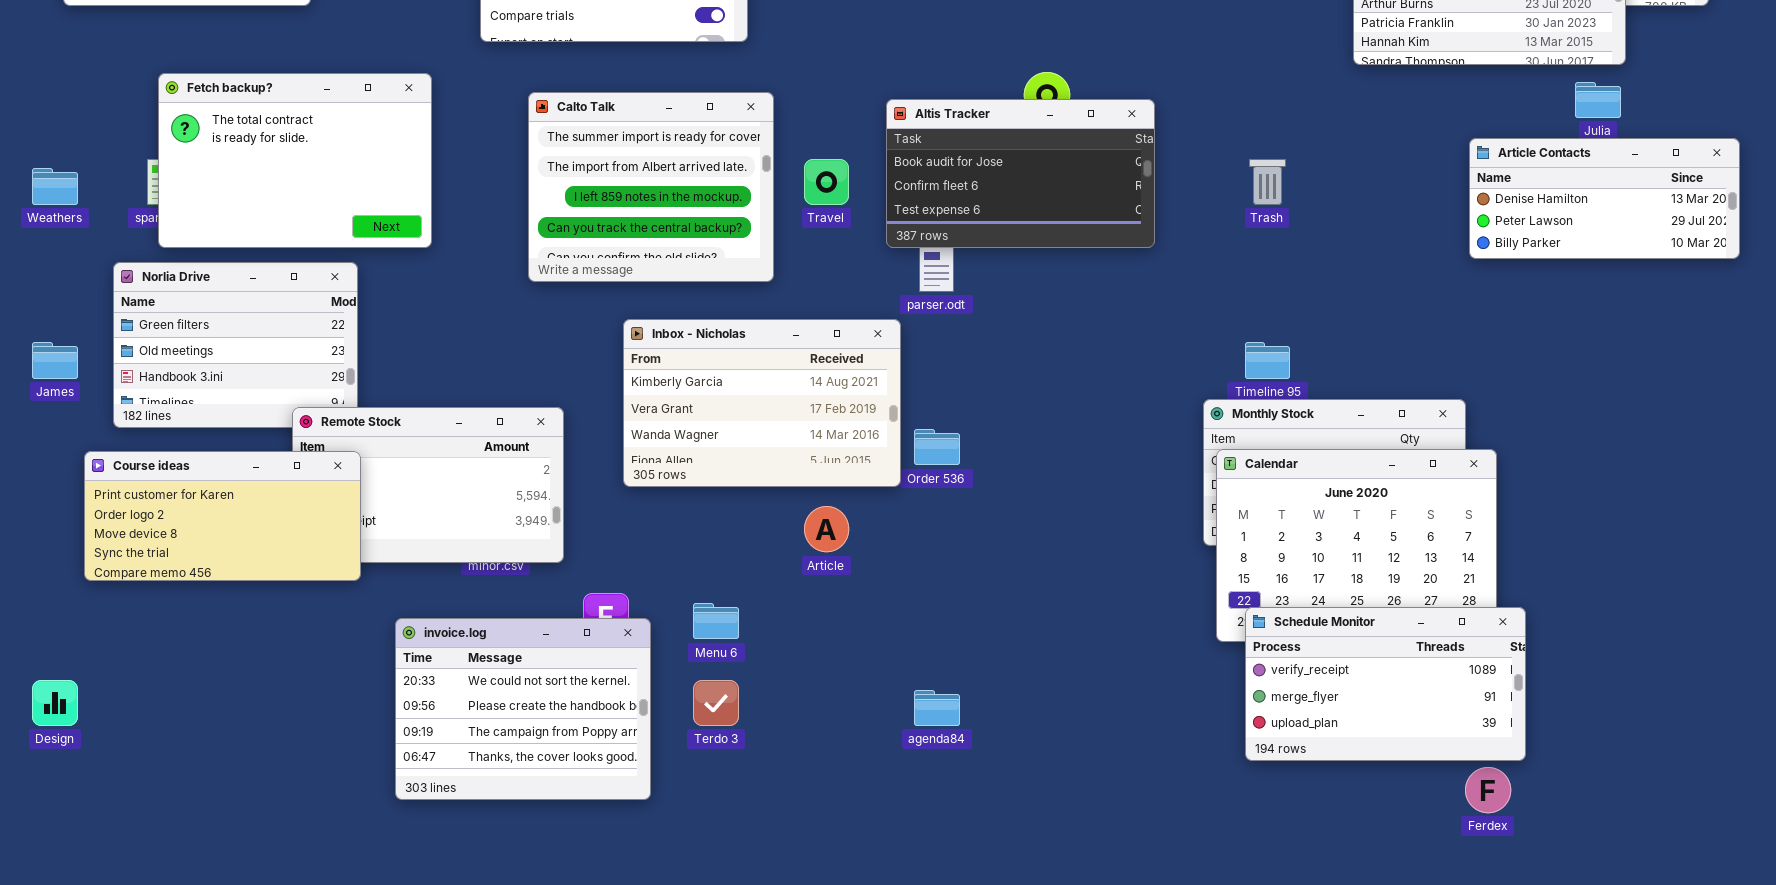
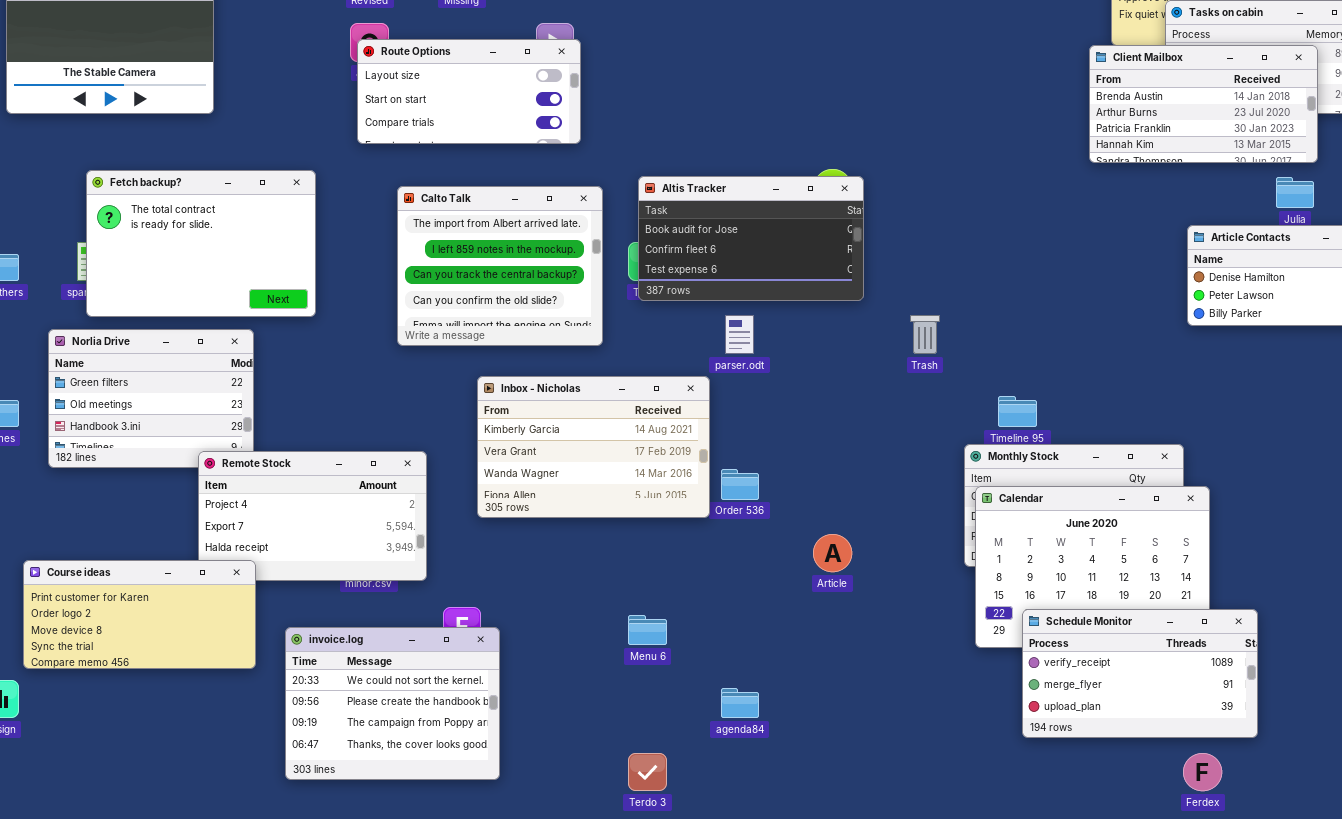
Calto Talk: [528,92,774,282] -> [397,186,603,346], scrolled down 1 row
Altis Tracker: [886,99,1155,248] -> [638,176,864,301], moved
Trash: [1249,159,1286,205] -> [910,315,940,354], moved
Course ideas: [84,451,361,581] -> [23,560,256,669], moved
Article: [804,506,849,552] -> [813,534,852,572], moved
Menu 6: [693,603,739,639] -> [628,615,667,645], moved
Schedule Monitor: [1245,607,1526,761] -> [1022,609,1258,738], moved
Terdo 3: [693,680,739,726] -> [628,753,667,791], moved

